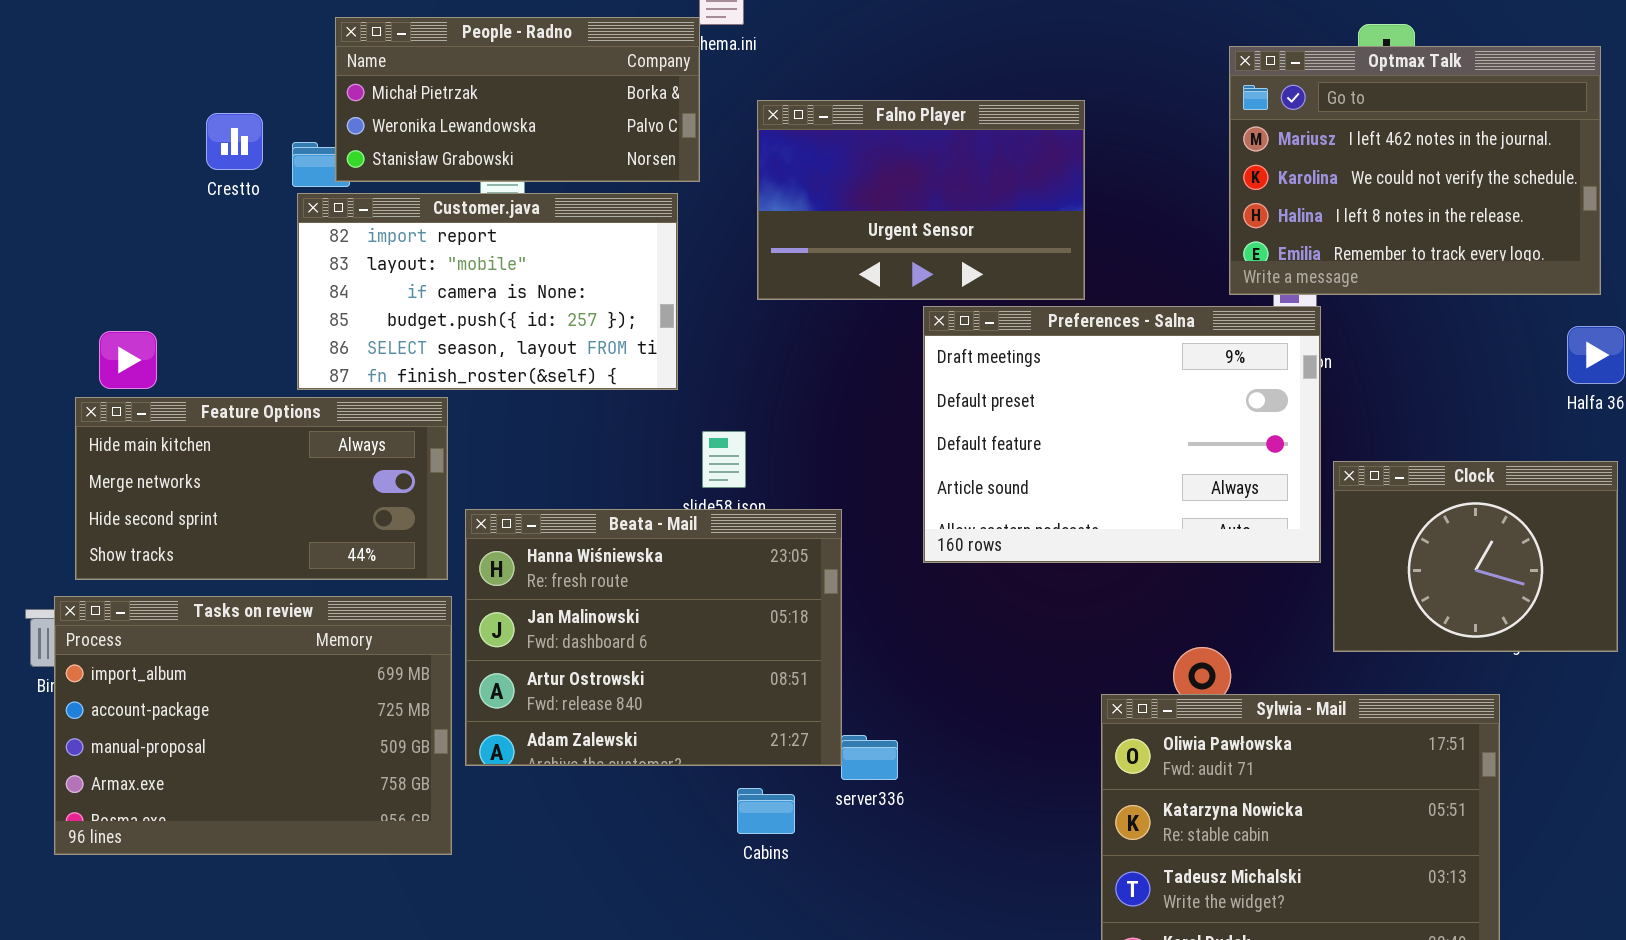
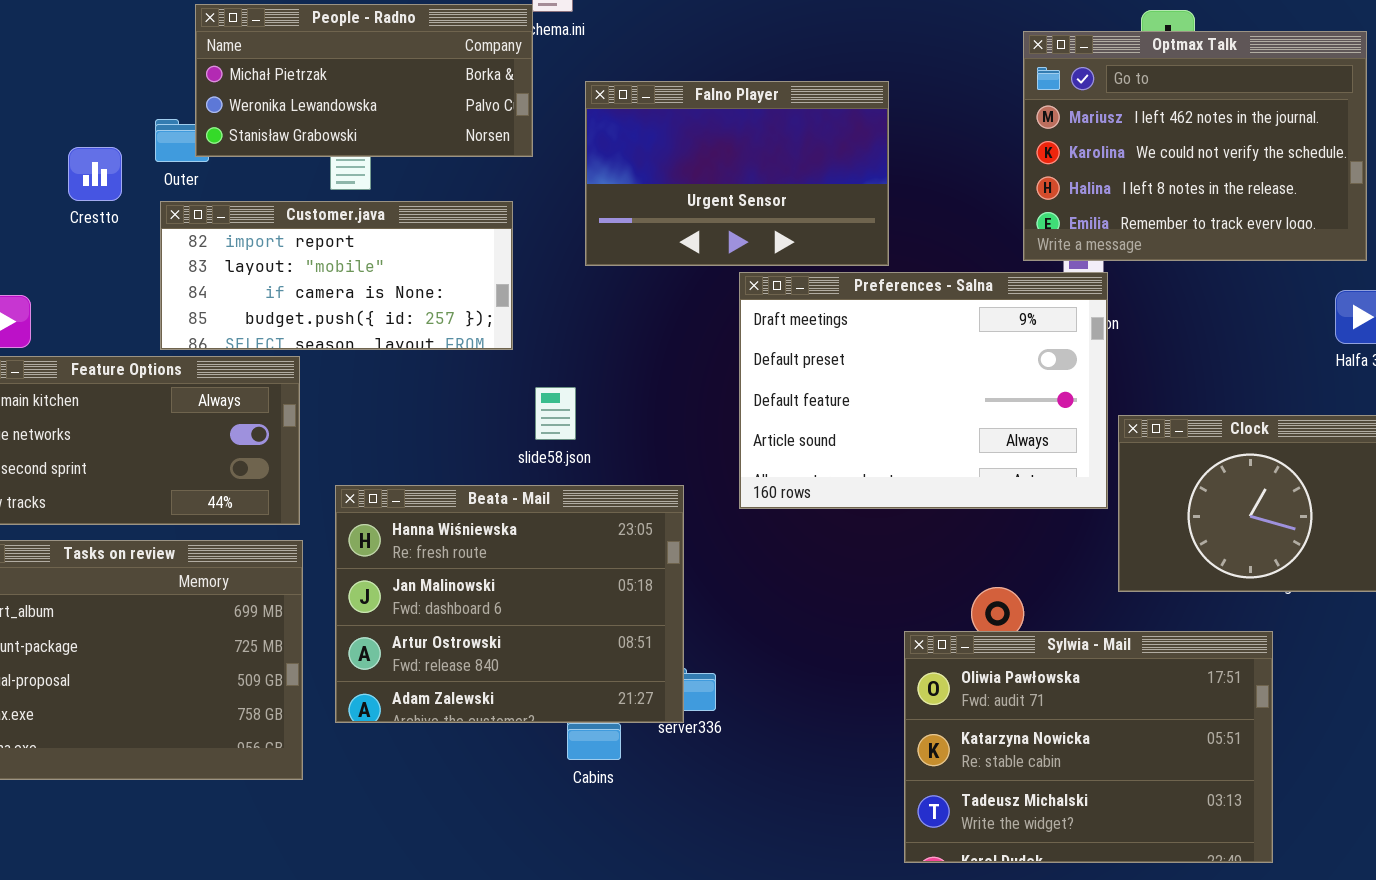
Crestto: [206,113,263,170] -> [68,147,122,201], moved
Customer.java: [297,193,678,390] -> [160,201,513,350], resized
Beata - Mail: [465,509,842,766] -> [335,485,684,723], moved

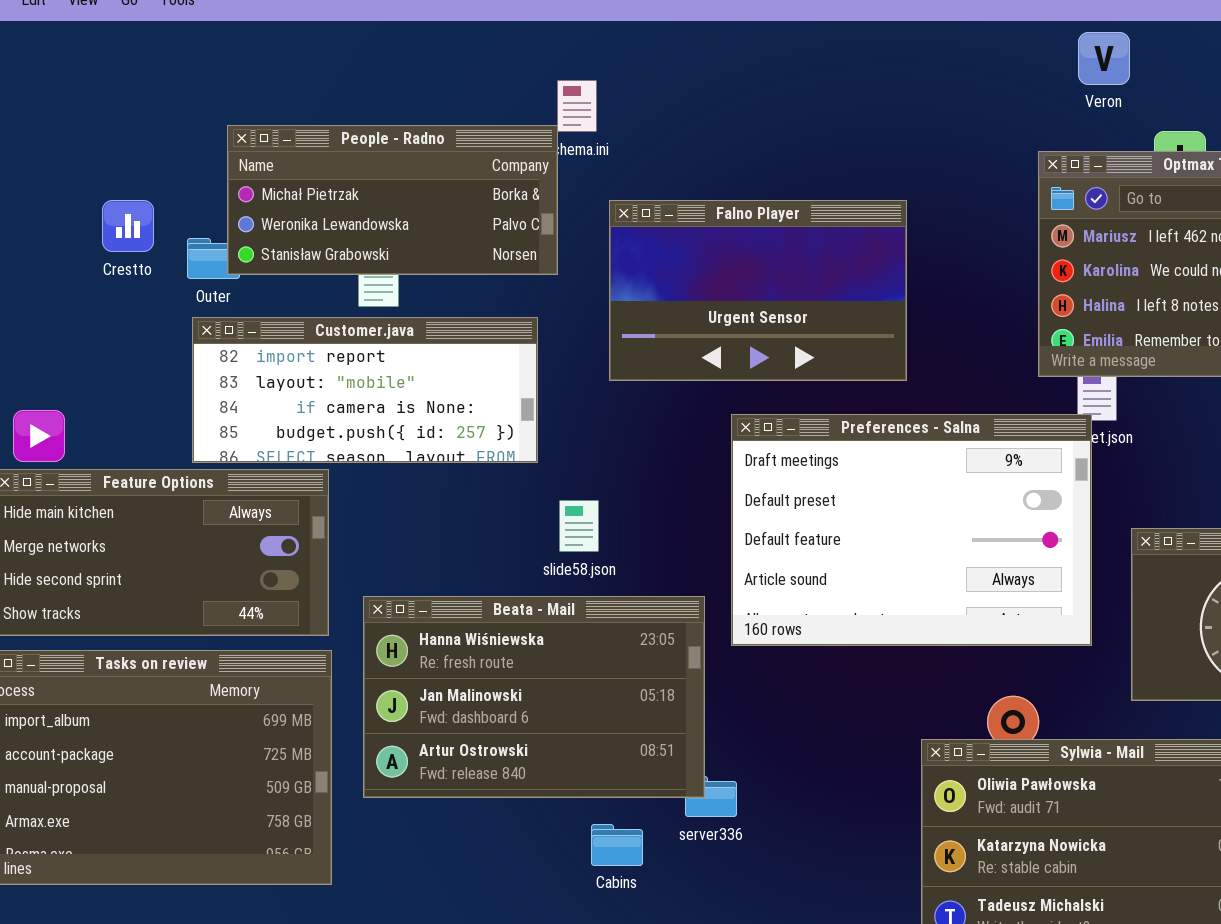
Crestto: [68,147,122,201] -> [102,200,154,252], moved
Preferences - Salna: [739,272,1108,509] -> [731,414,1092,646], moved
Beata - Mail: [335,485,684,723] -> [363,596,705,798], resized

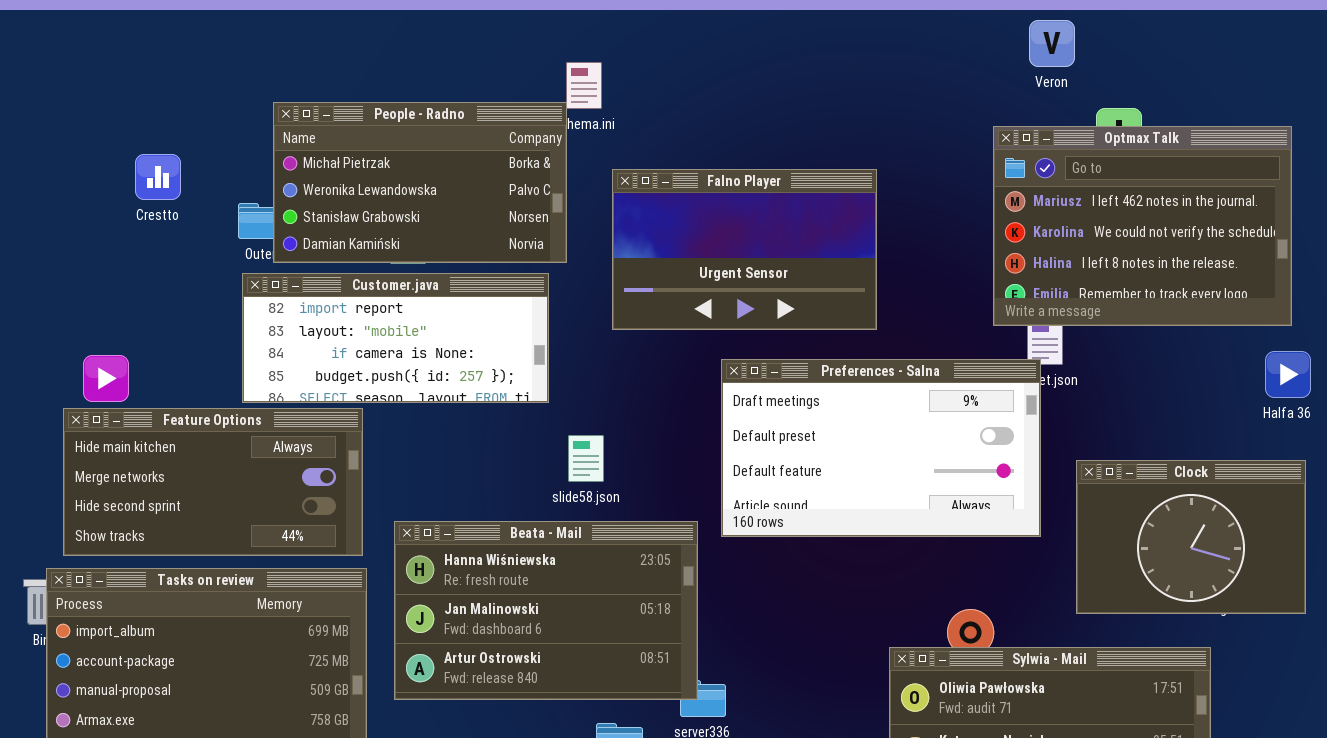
People - Radno: [227,125,558,275] -> [273,102,567,263], resized
Crestto: [102,200,154,252] -> [135,154,181,200], moved
Preferences - Salna: [731,414,1092,646] -> [721,359,1041,537], resized

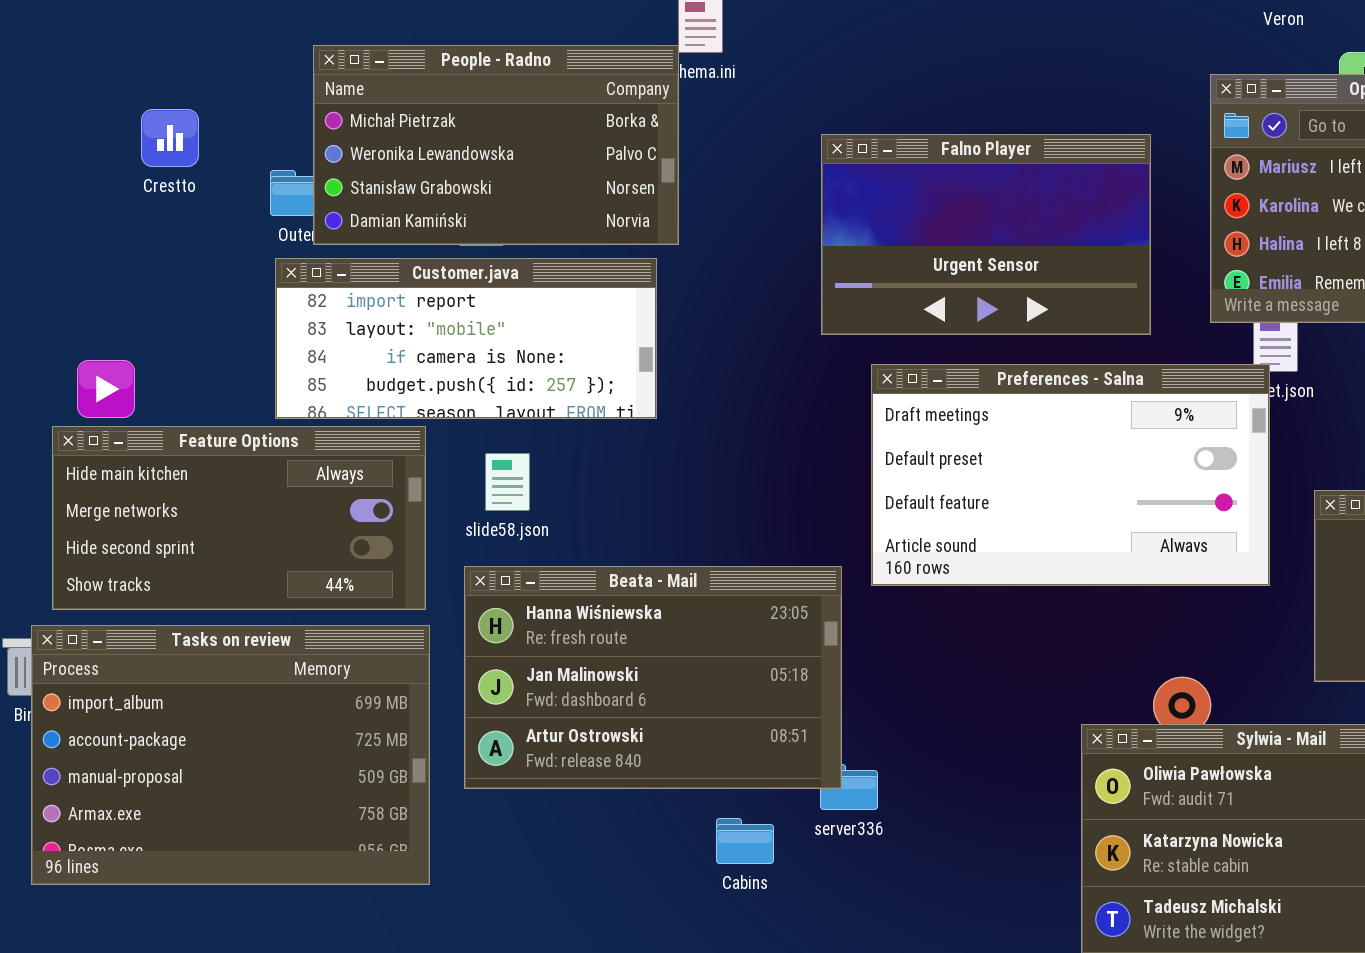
Falno Player: [612,169,877,330] -> [821,134,1151,335], moved
slide58.json: [568,435,604,482] -> [485,453,530,511], moved

